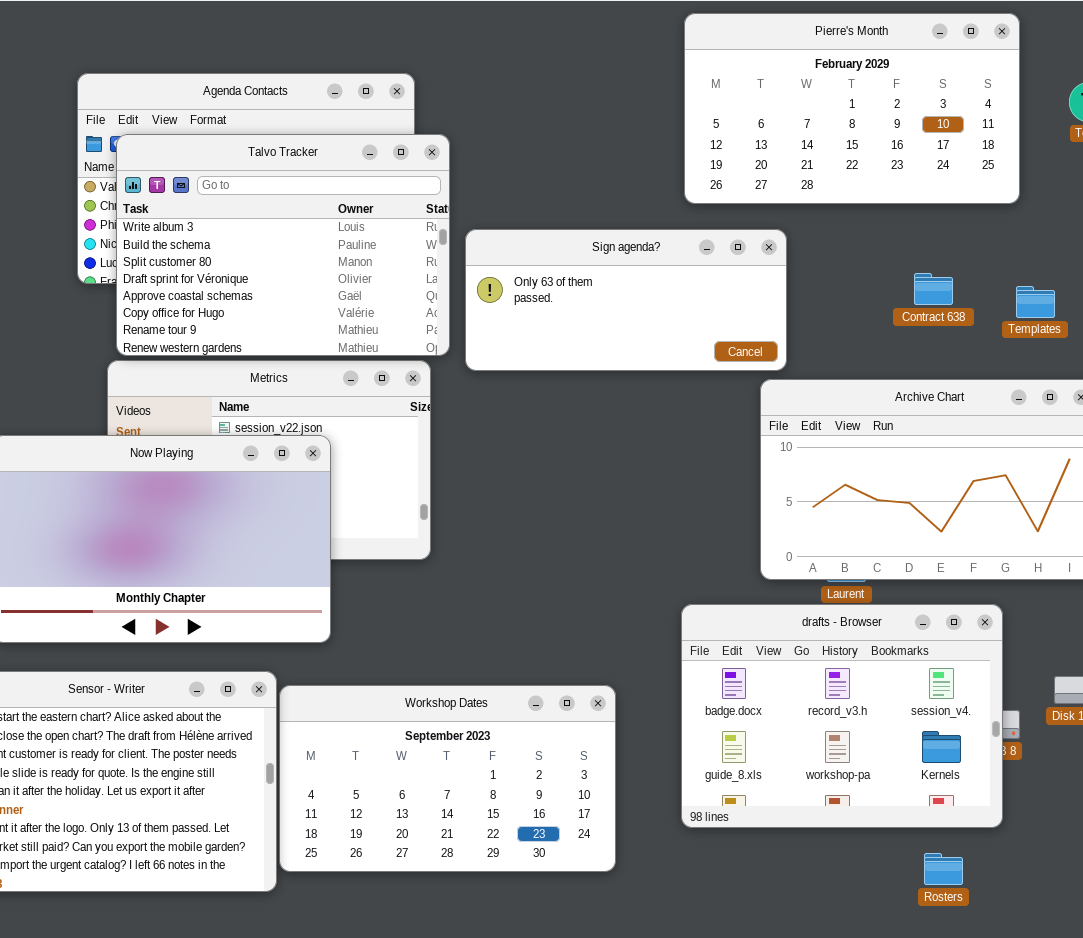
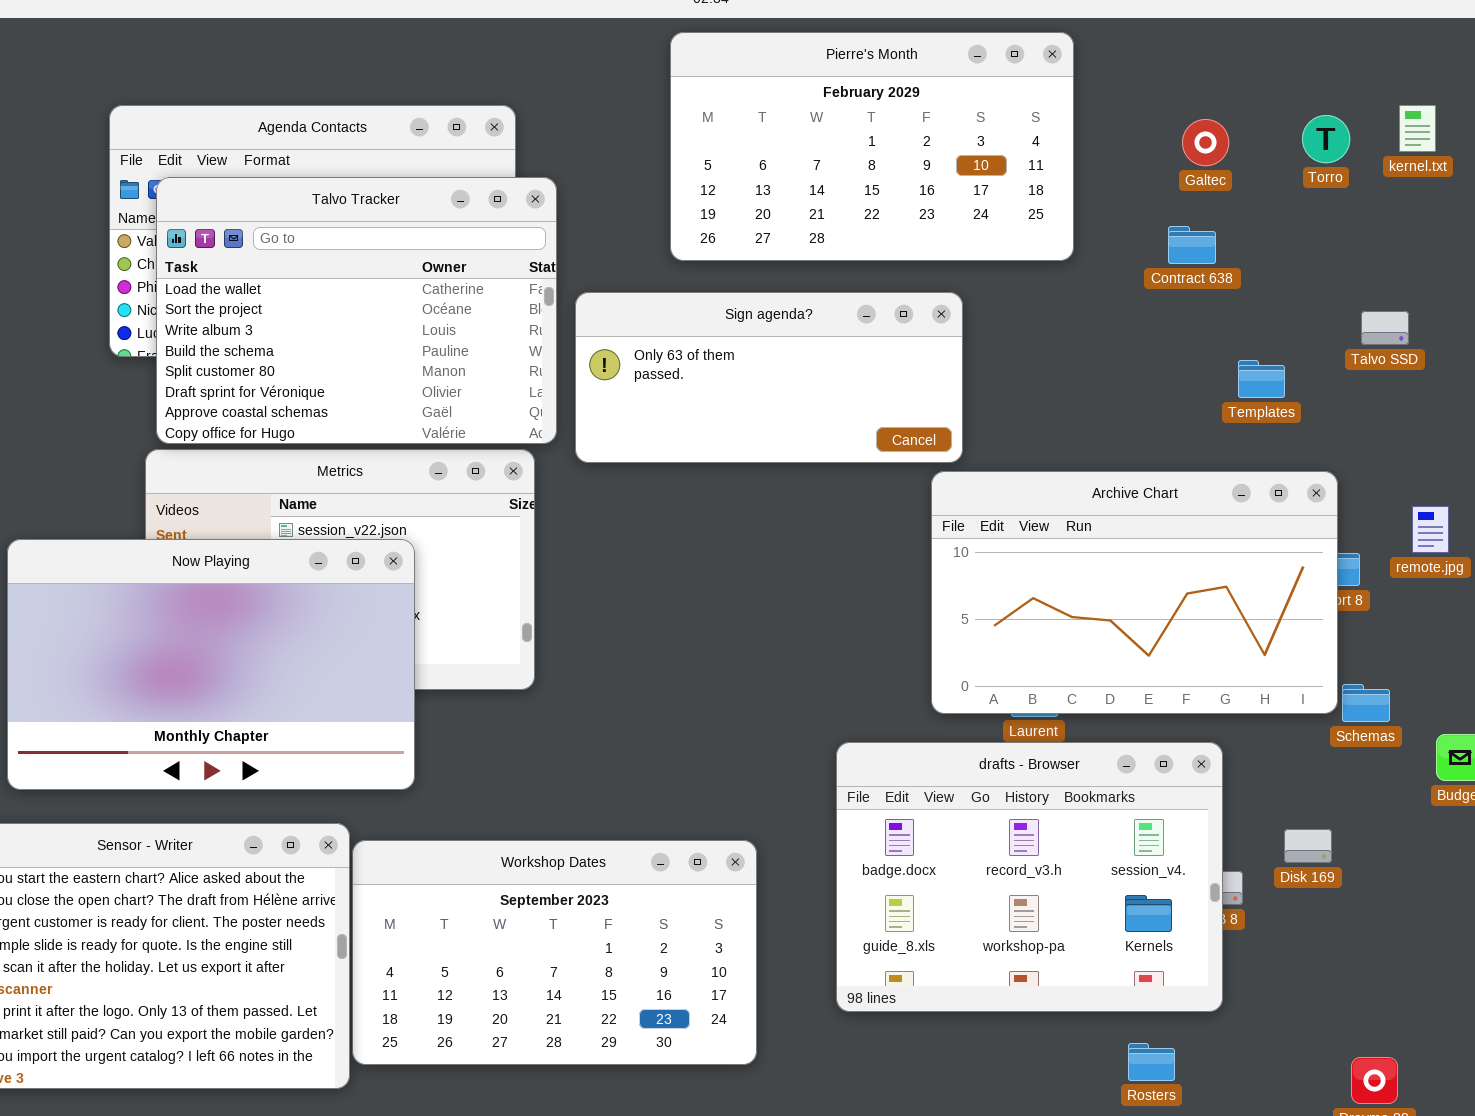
Pierre's Month: [684,13,1020,204] -> [670,32,1074,261], moved
Talvo Tracker: [116,134,450,356] -> [156,177,557,444], scrolled up 2 rows
Contract 638: [914,273,953,305] -> [1168,226,1216,264], moved

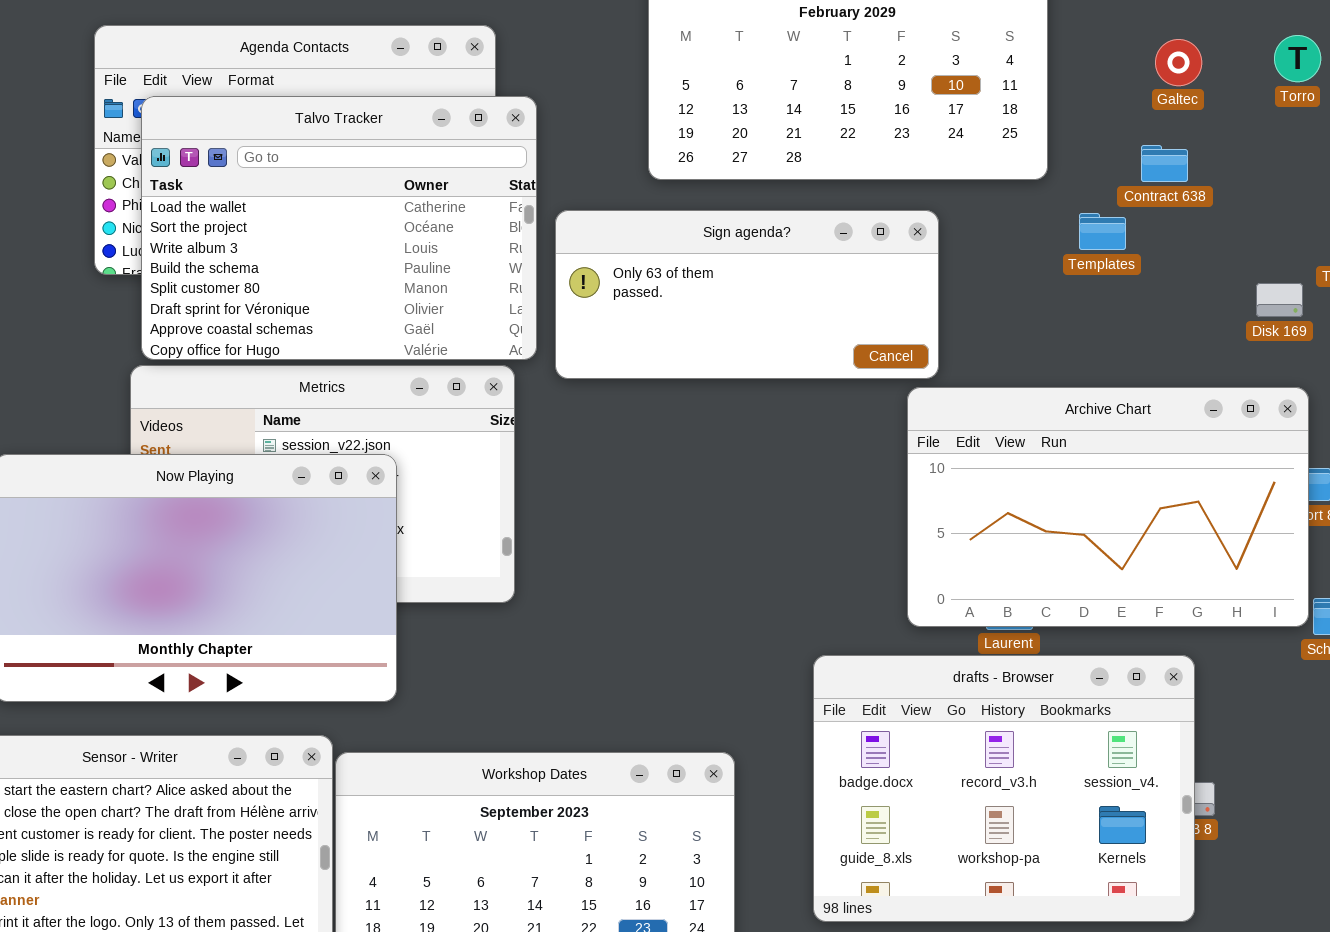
Templates: [1238,360,1285,398] -> [1079,213,1126,250], moved
Disk 169: [1284,829,1332,863] -> [1256,283,1303,317], moved

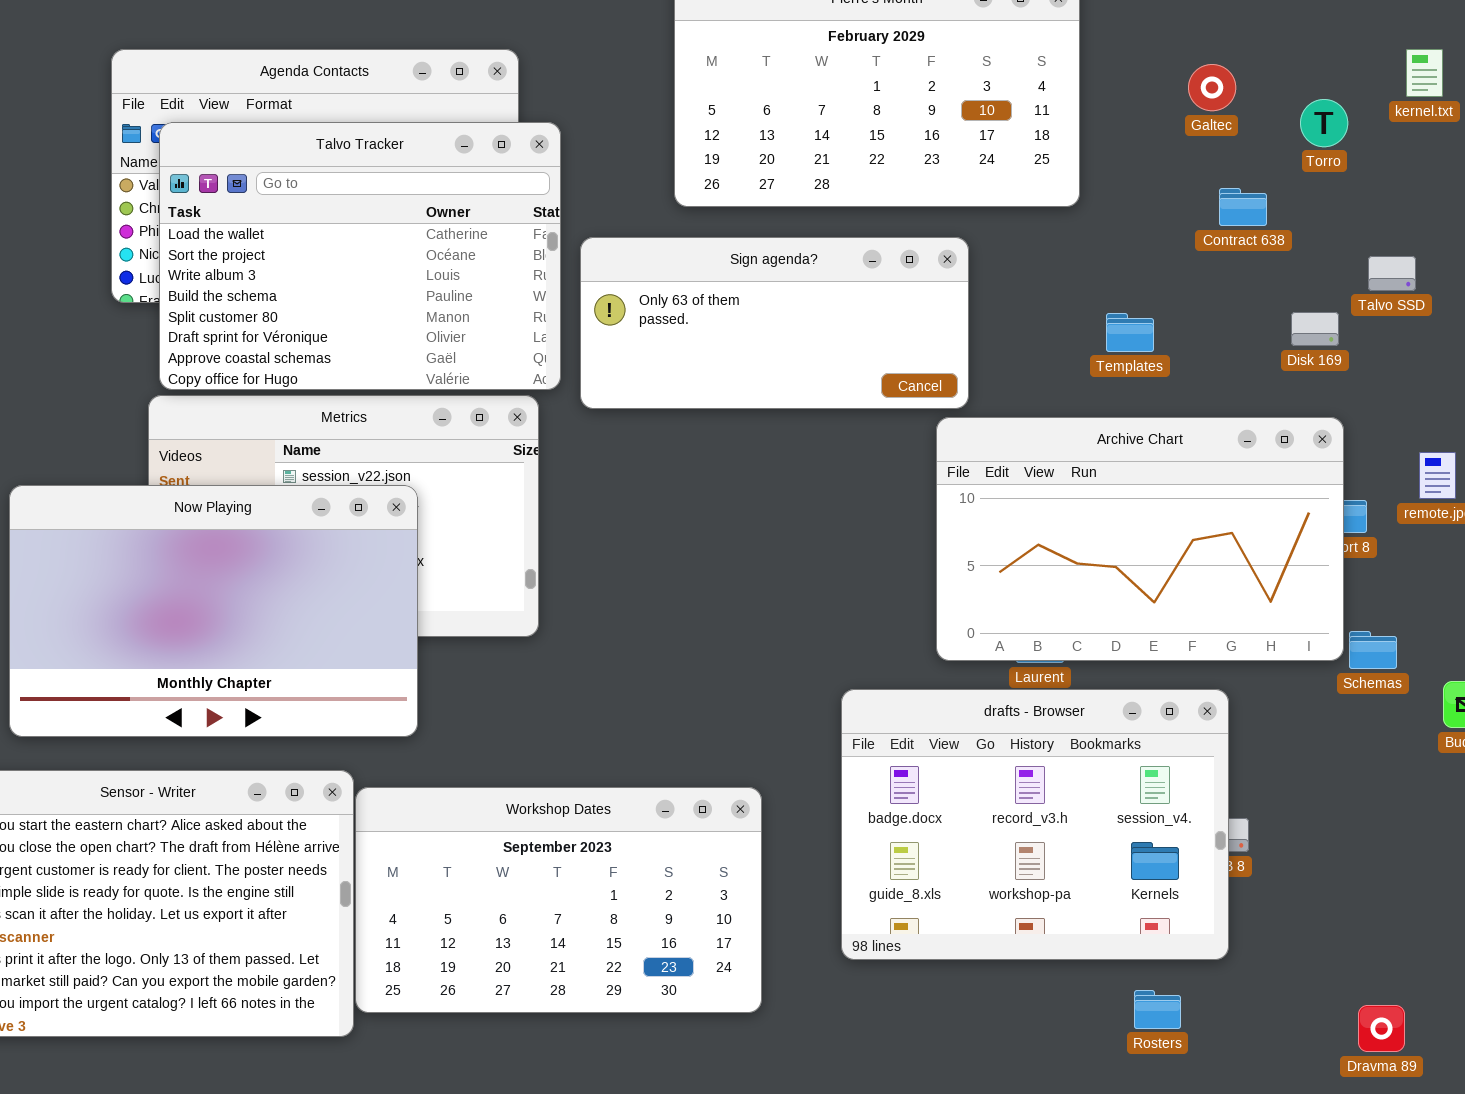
Torro: [1274,35,1321,82] -> [1300,99,1348,147], moved
Contract 638: [1141,145,1188,182] -> [1219,188,1267,226], moved
Templates: [1079,213,1126,250] -> [1106,313,1154,352], moved

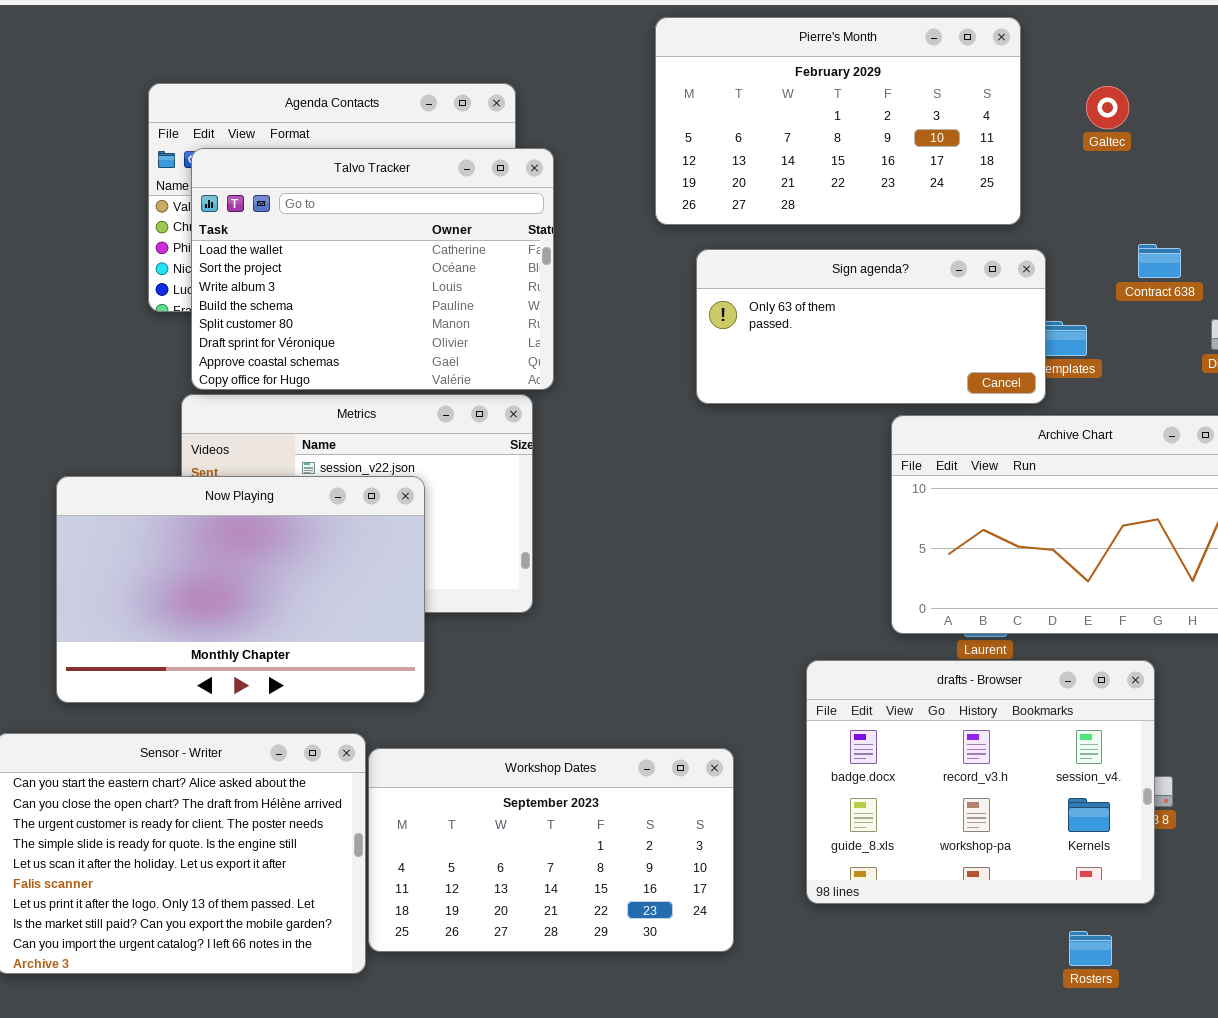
Galtec: [1188,64,1236,111] -> [1086,86,1129,129], moved
Contract 638: [1219,188,1267,226] -> [1138,244,1181,278], moved
Sign agenda?: [580,237,969,409] -> [696,249,1046,404], moved

